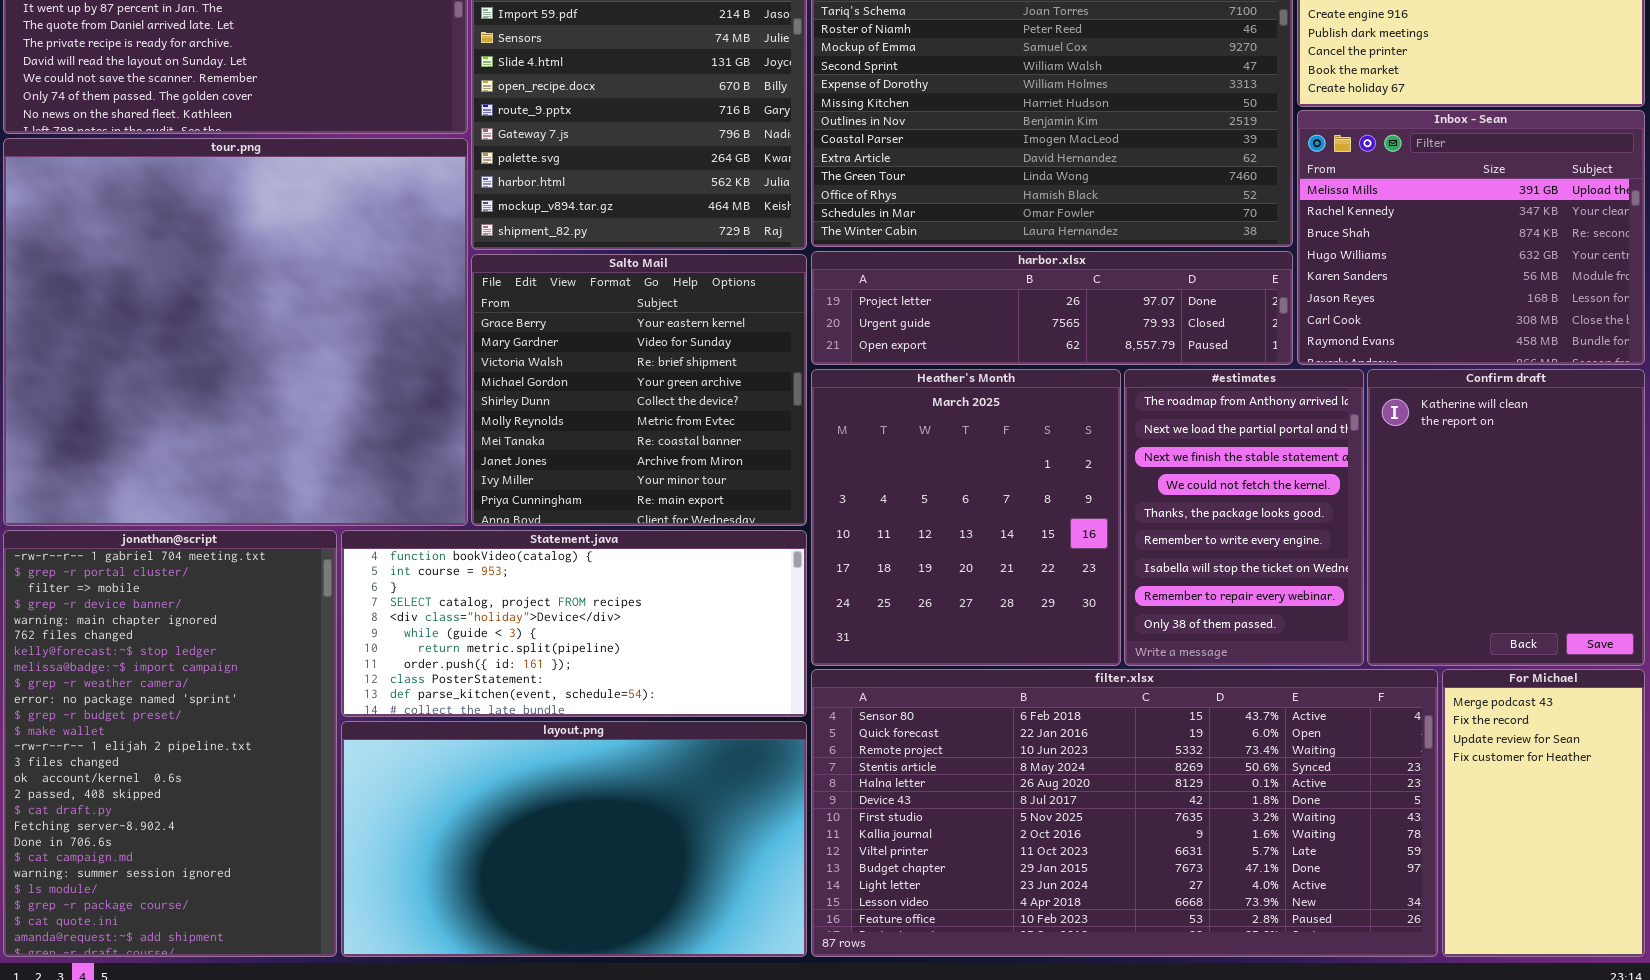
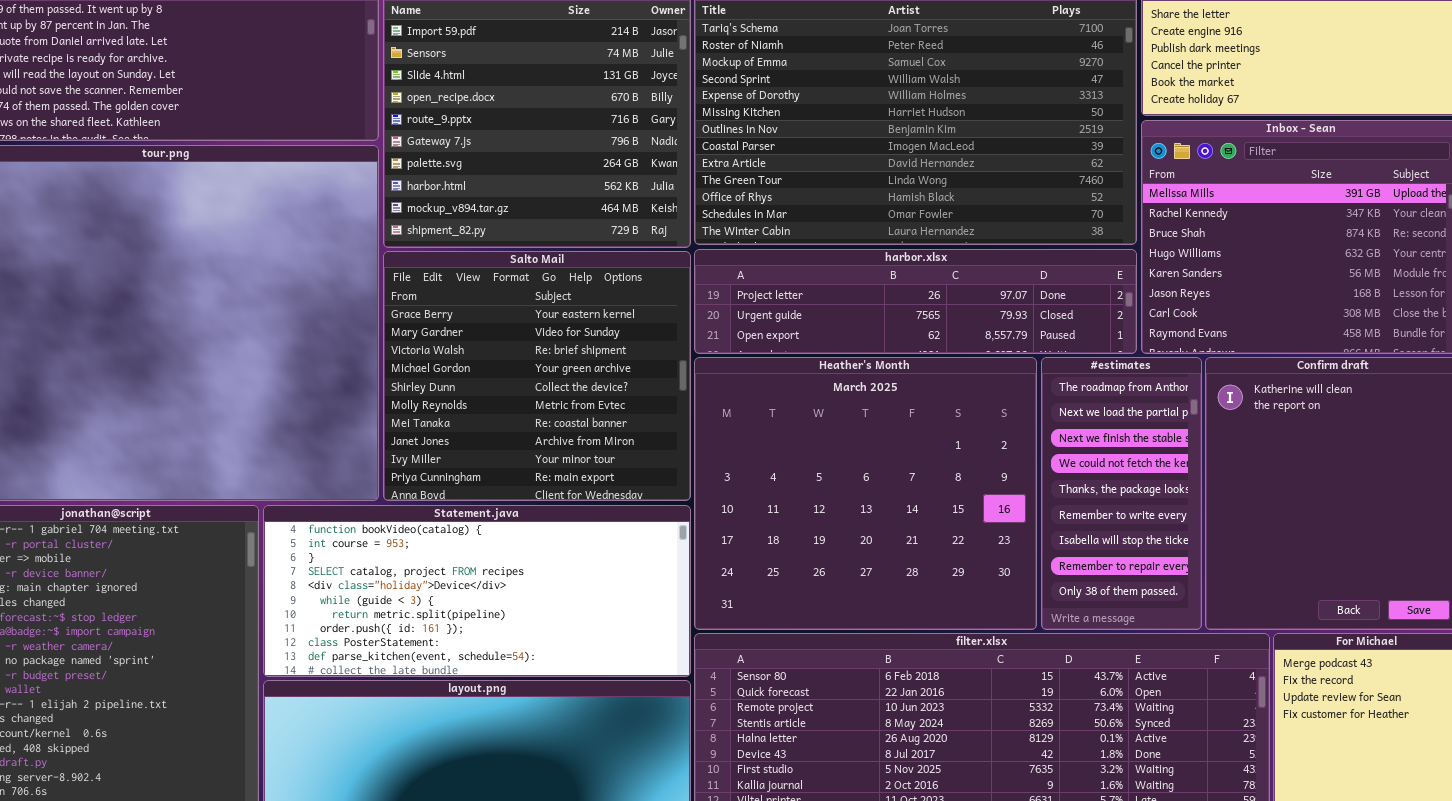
Heather's Month: [811,369,1121,666] -> [694,357,1037,630], resized
#estimates: [1124,369,1364,666] -> [1041,357,1202,630], resized

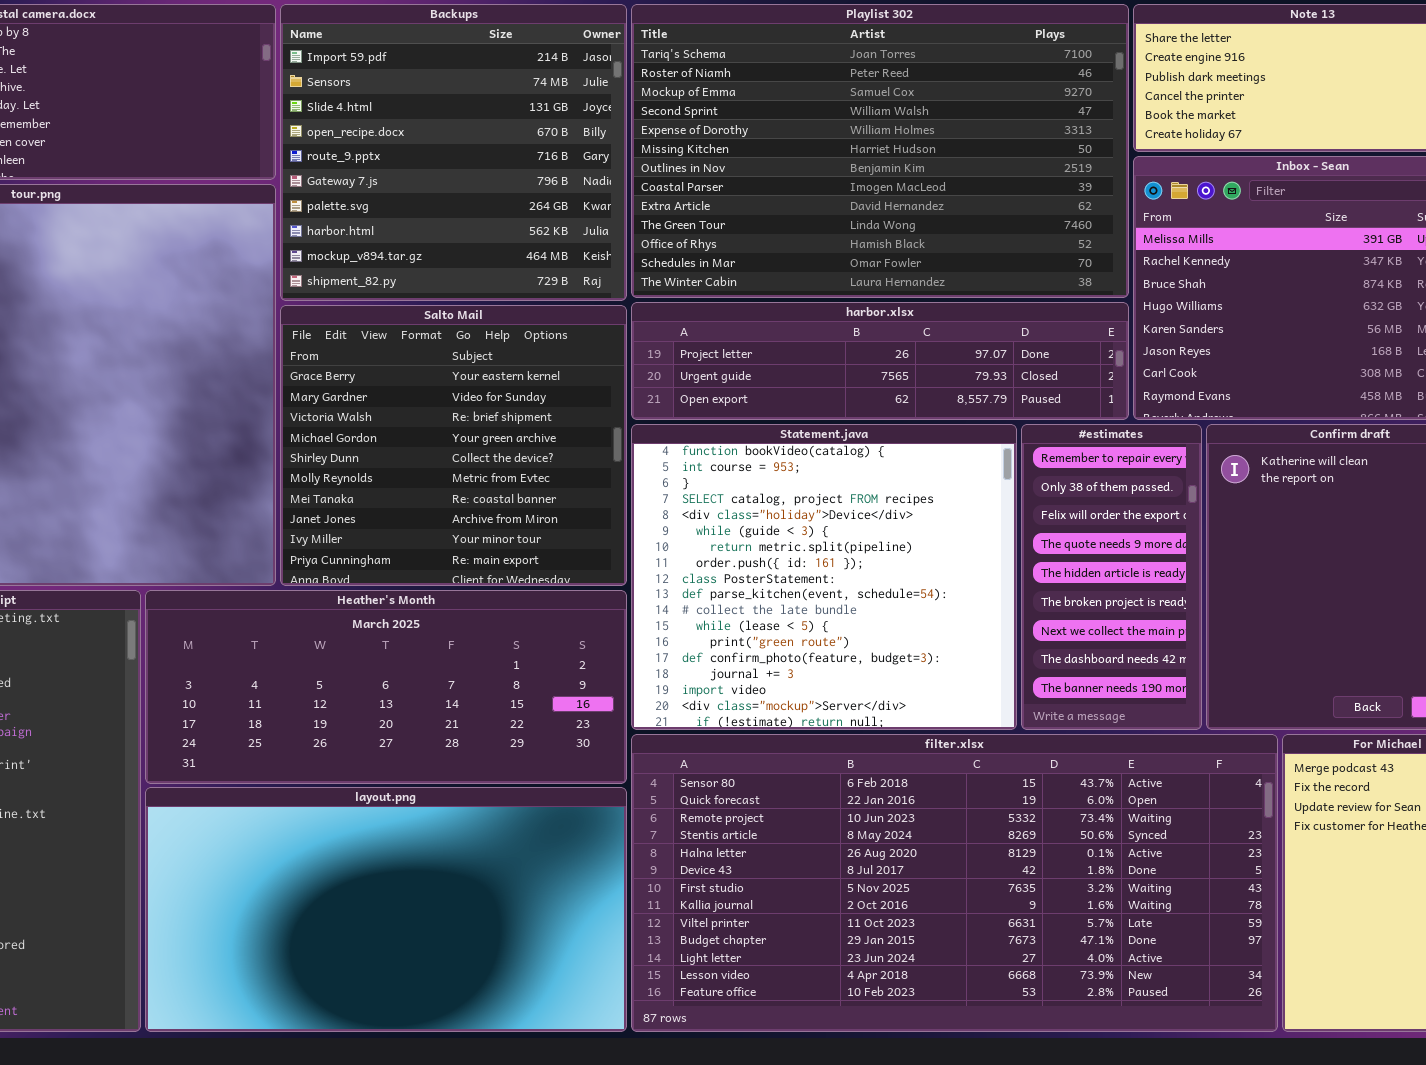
Heather's Month: [694,357,1037,630] -> [145,590,627,784], moved, resized
#estimates: [1041,357,1202,630] -> [1021,424,1202,730], scrolled down 7 rows
Statement.java: [263,505,691,677] -> [631,424,1017,730], moved, resized

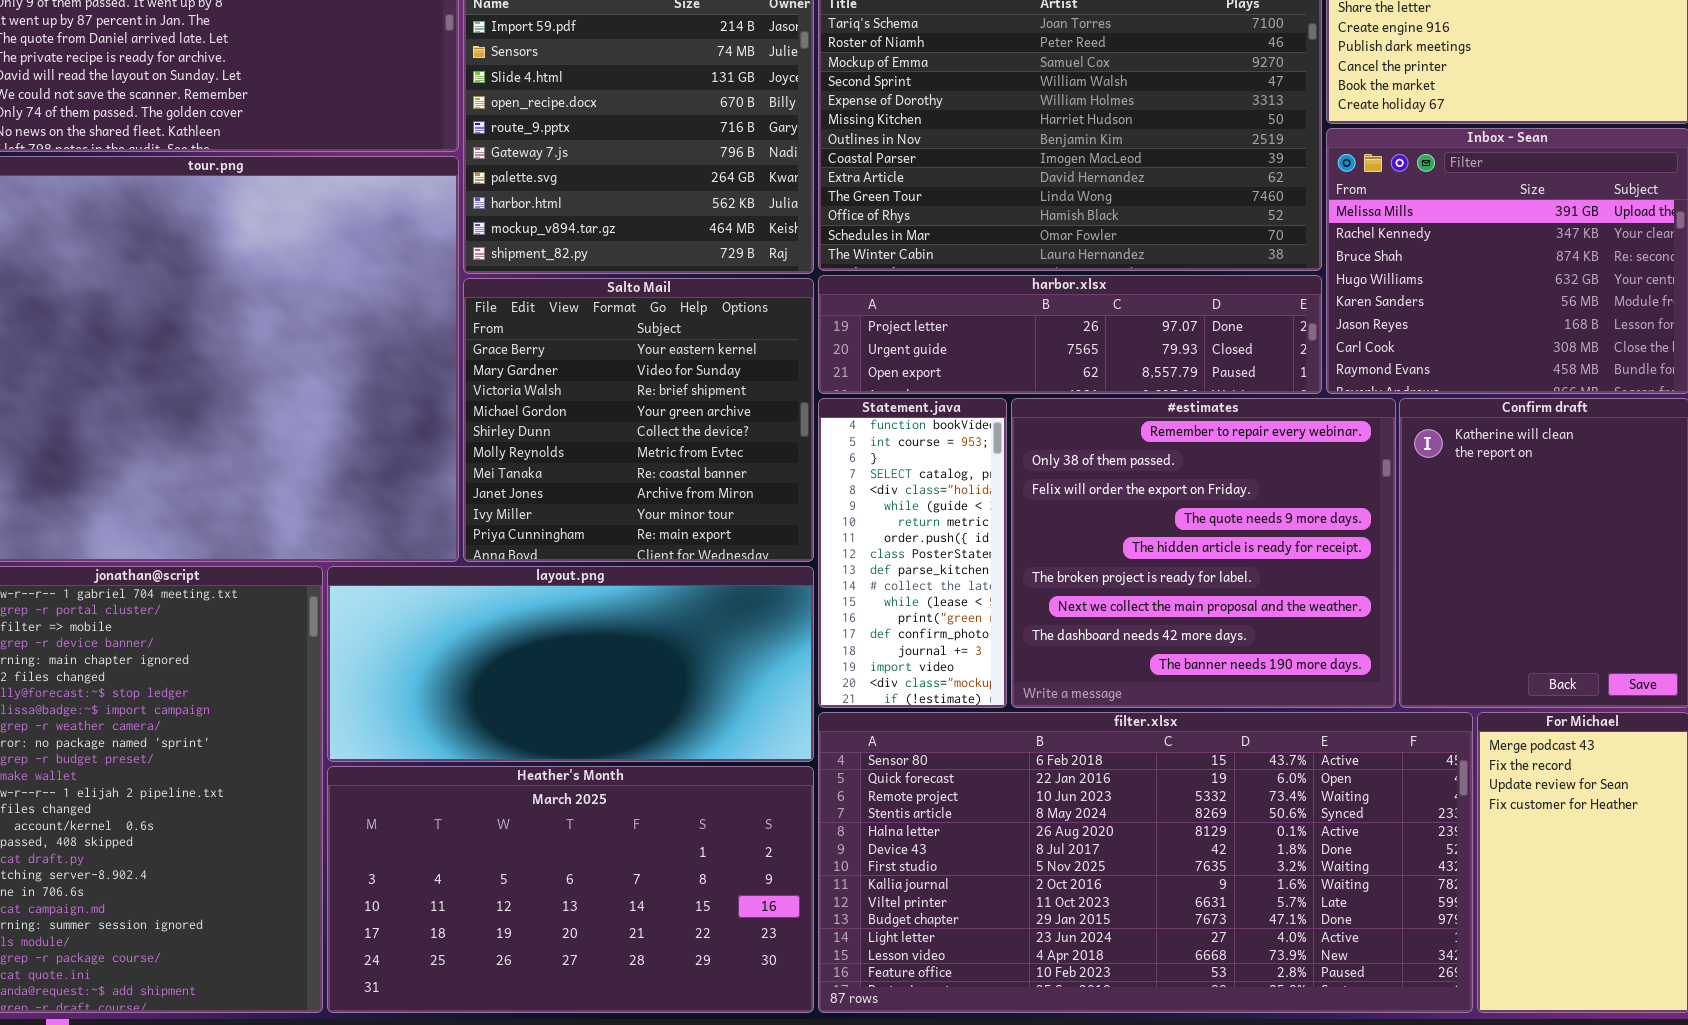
Statement.java: [631,424,1017,730] -> [818,398,1007,708], resized
#estimates: [1021,424,1202,730] -> [1011,398,1396,708], resized
Heather's Month: [145,590,627,784] -> [327,766,814,1013], moved, resized
layout.png: [145,787,627,1032] -> [327,566,814,762], moved, resized

